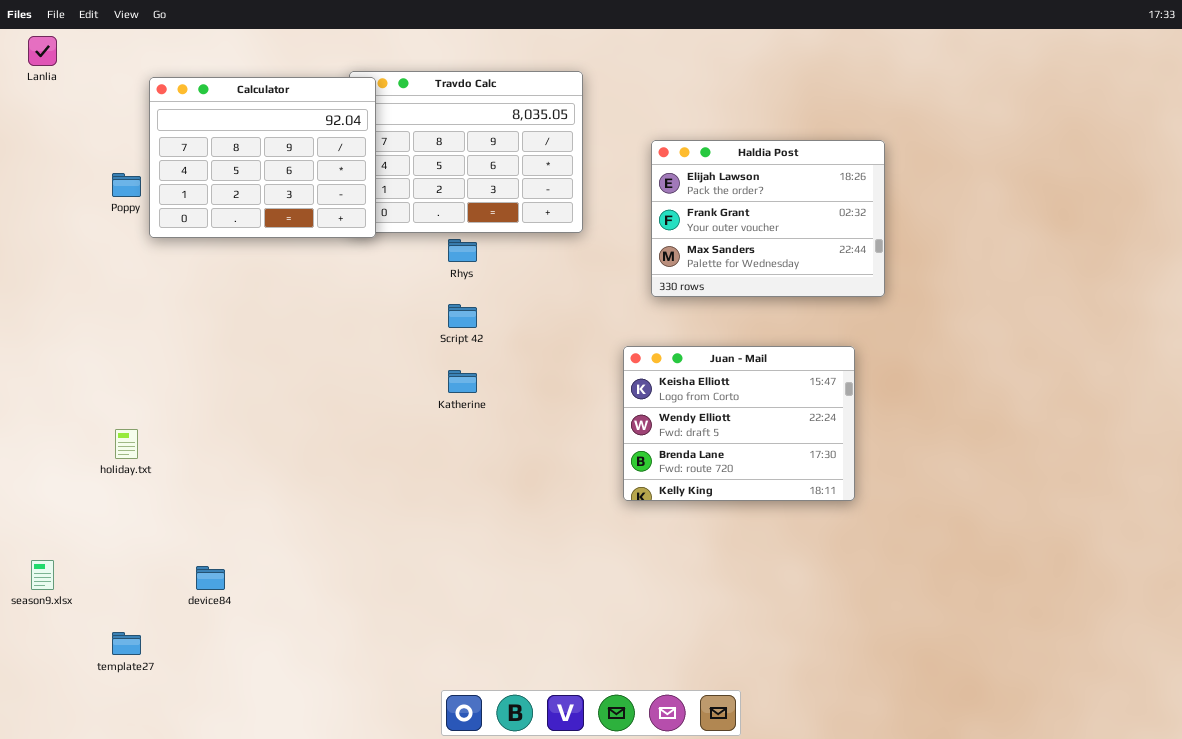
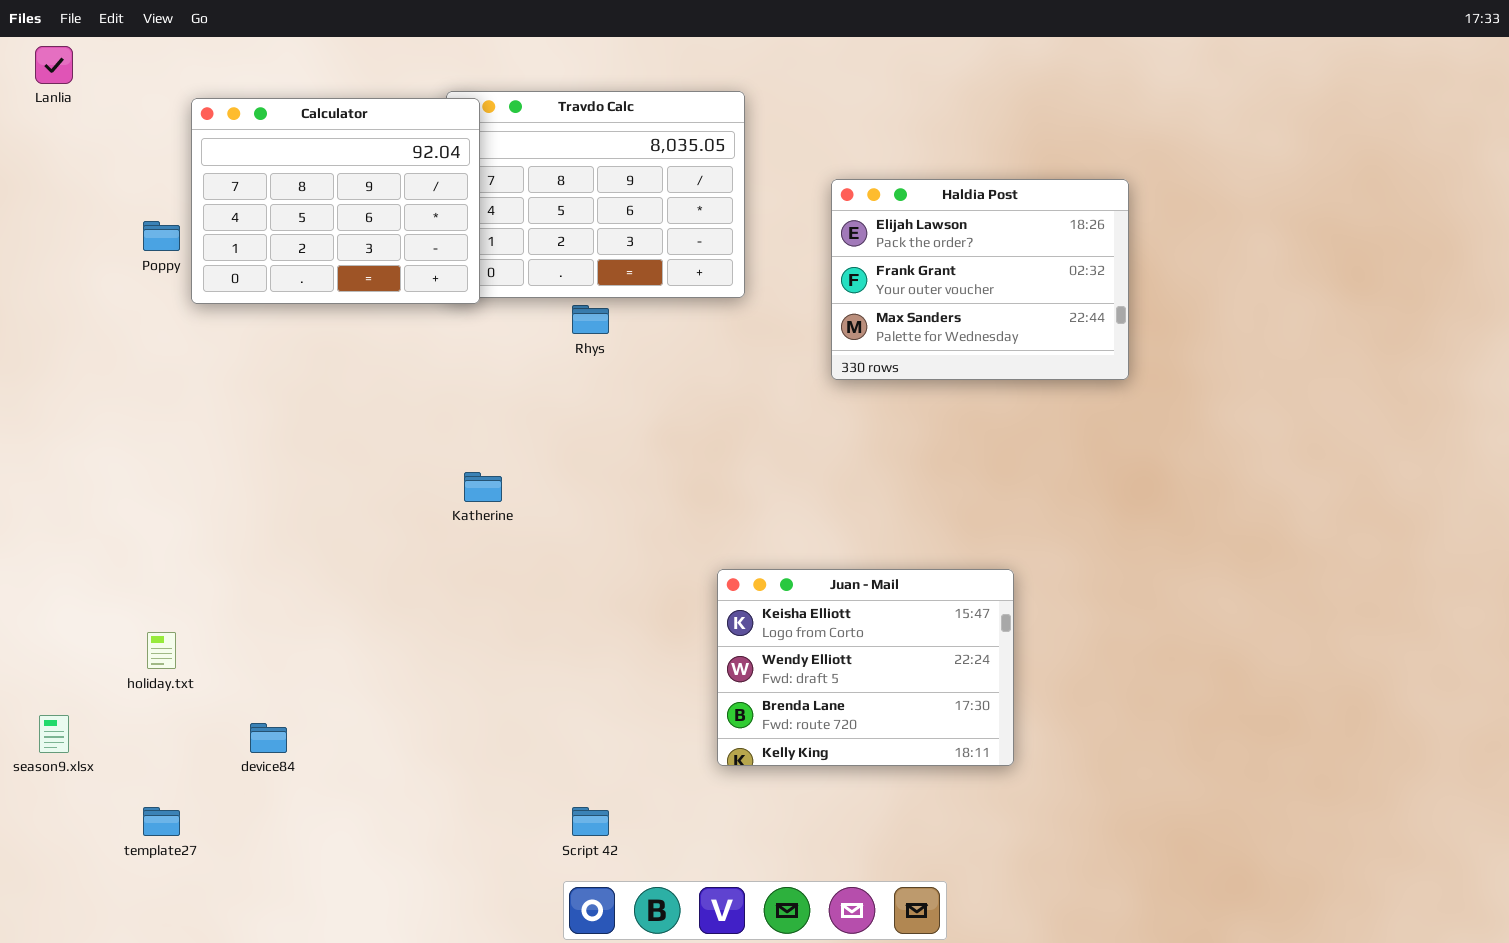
Script 42: [448,304,477,328] -> [572,807,609,836], moved
Juan - Mail: [623,346,855,501] -> [717,569,1014,766], moved
Katherine: [448,370,477,393] -> [464,472,502,502], moved
holiday.txt: [115,429,138,459] -> [147,632,176,669], moved

